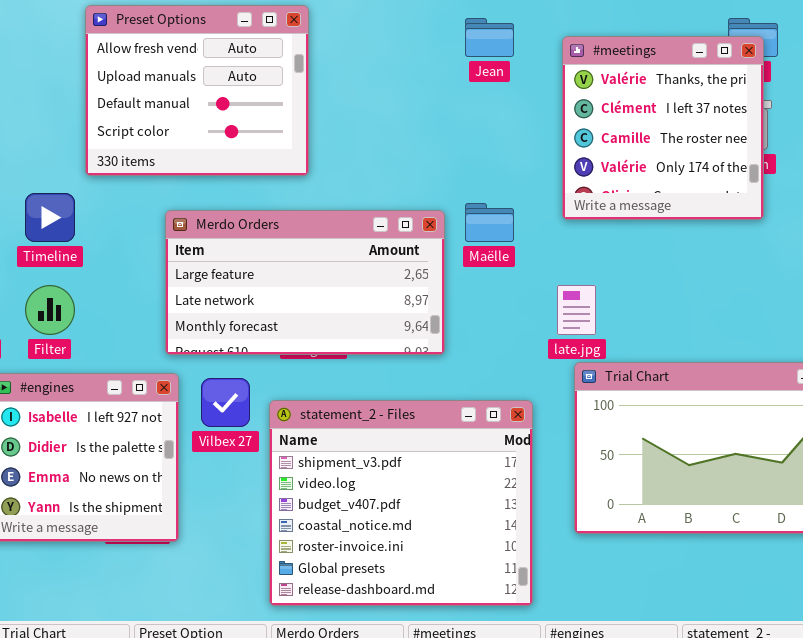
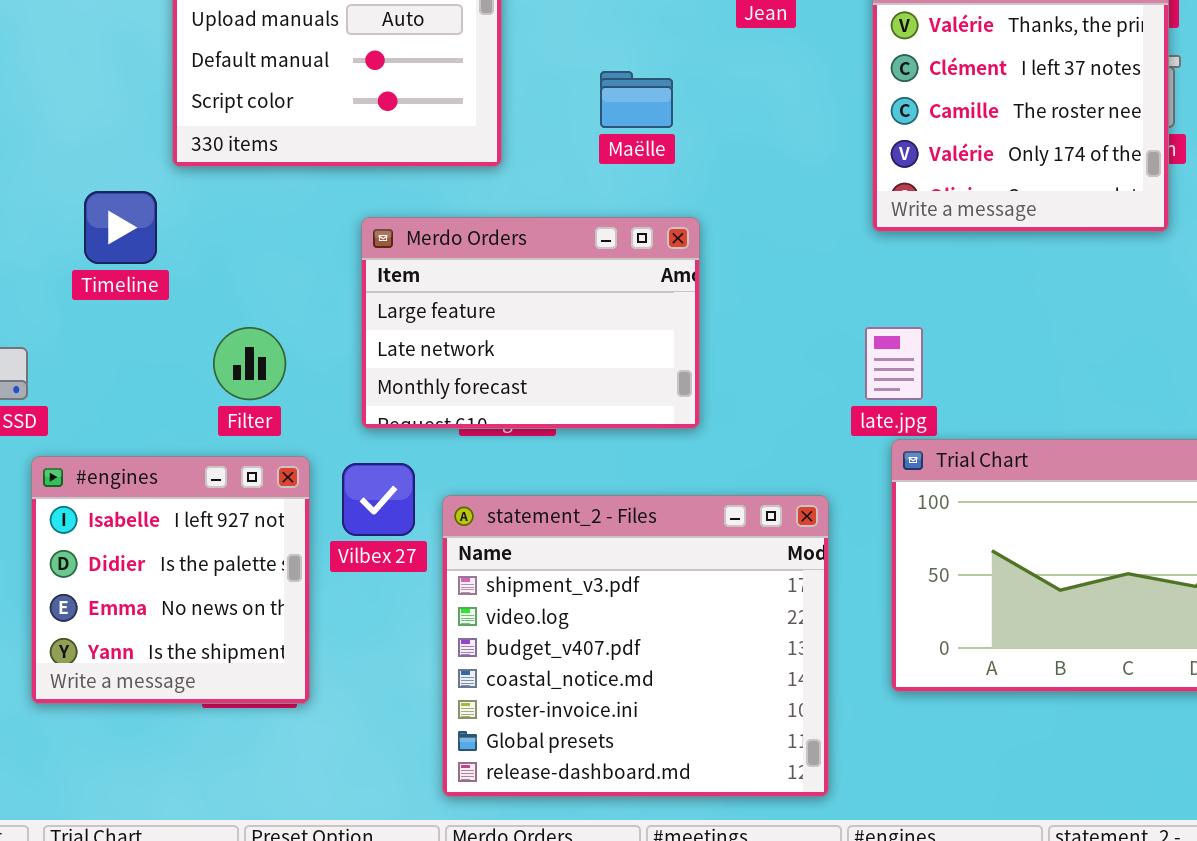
Maëlle: [465,203,514,242] -> [600,71,673,128], moved
Merdo Orders: [165,210,445,355] -> [361,217,700,429], resized
Filter: [25,285,75,335] -> [213,327,286,400], moved

